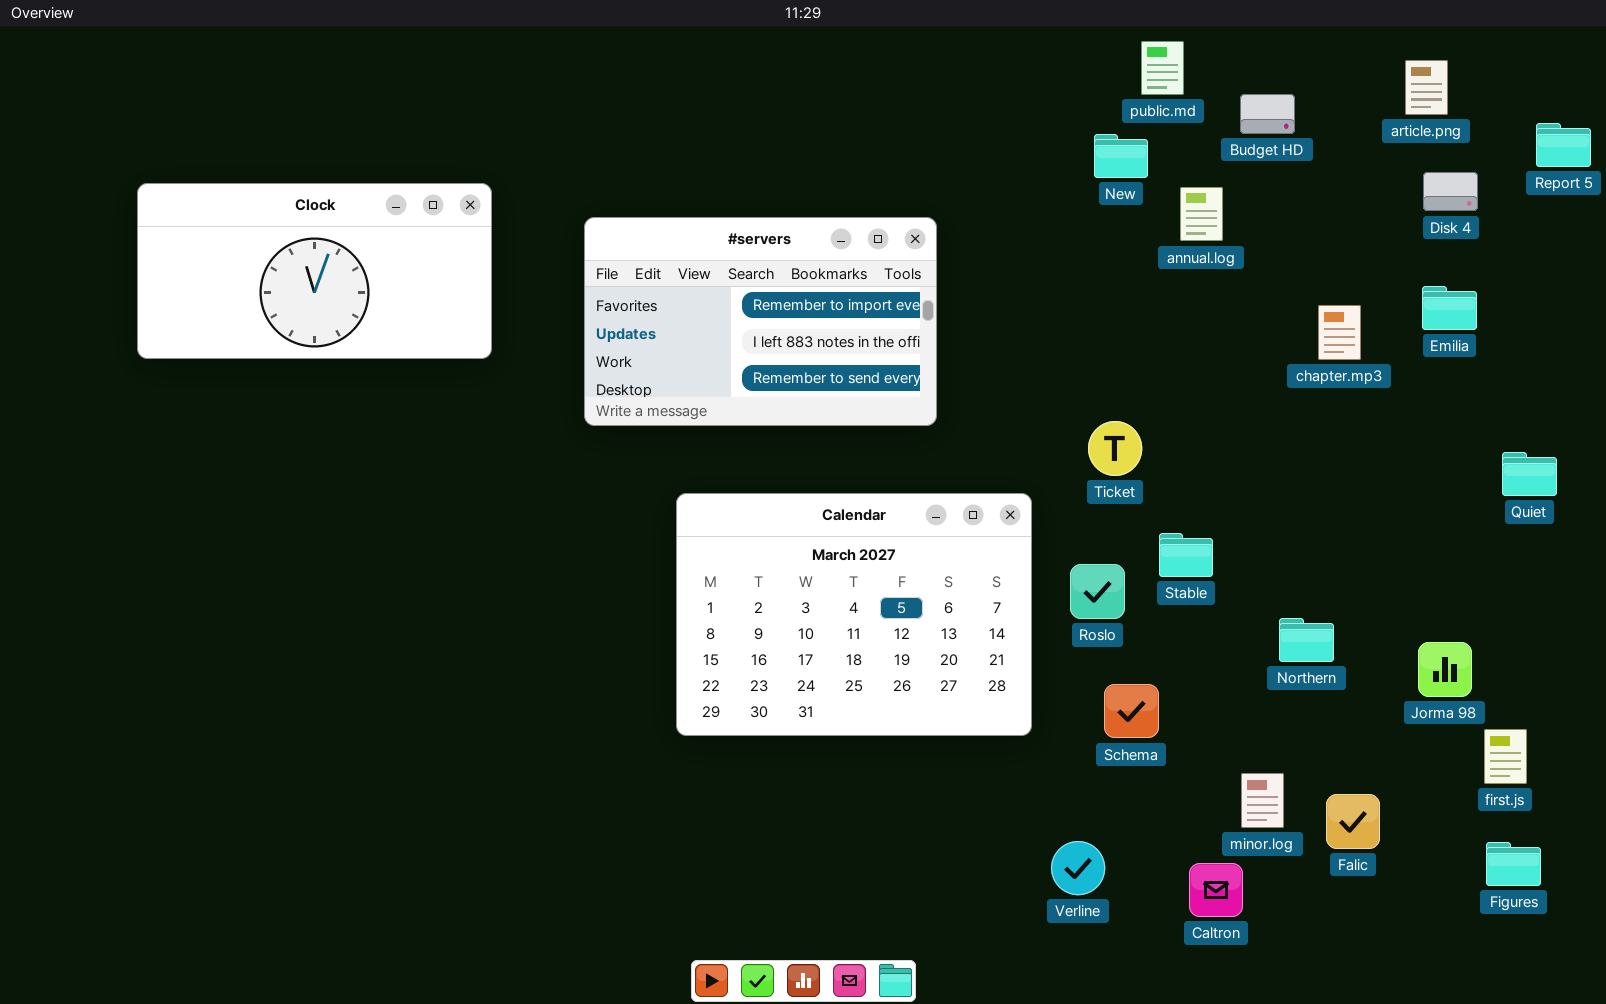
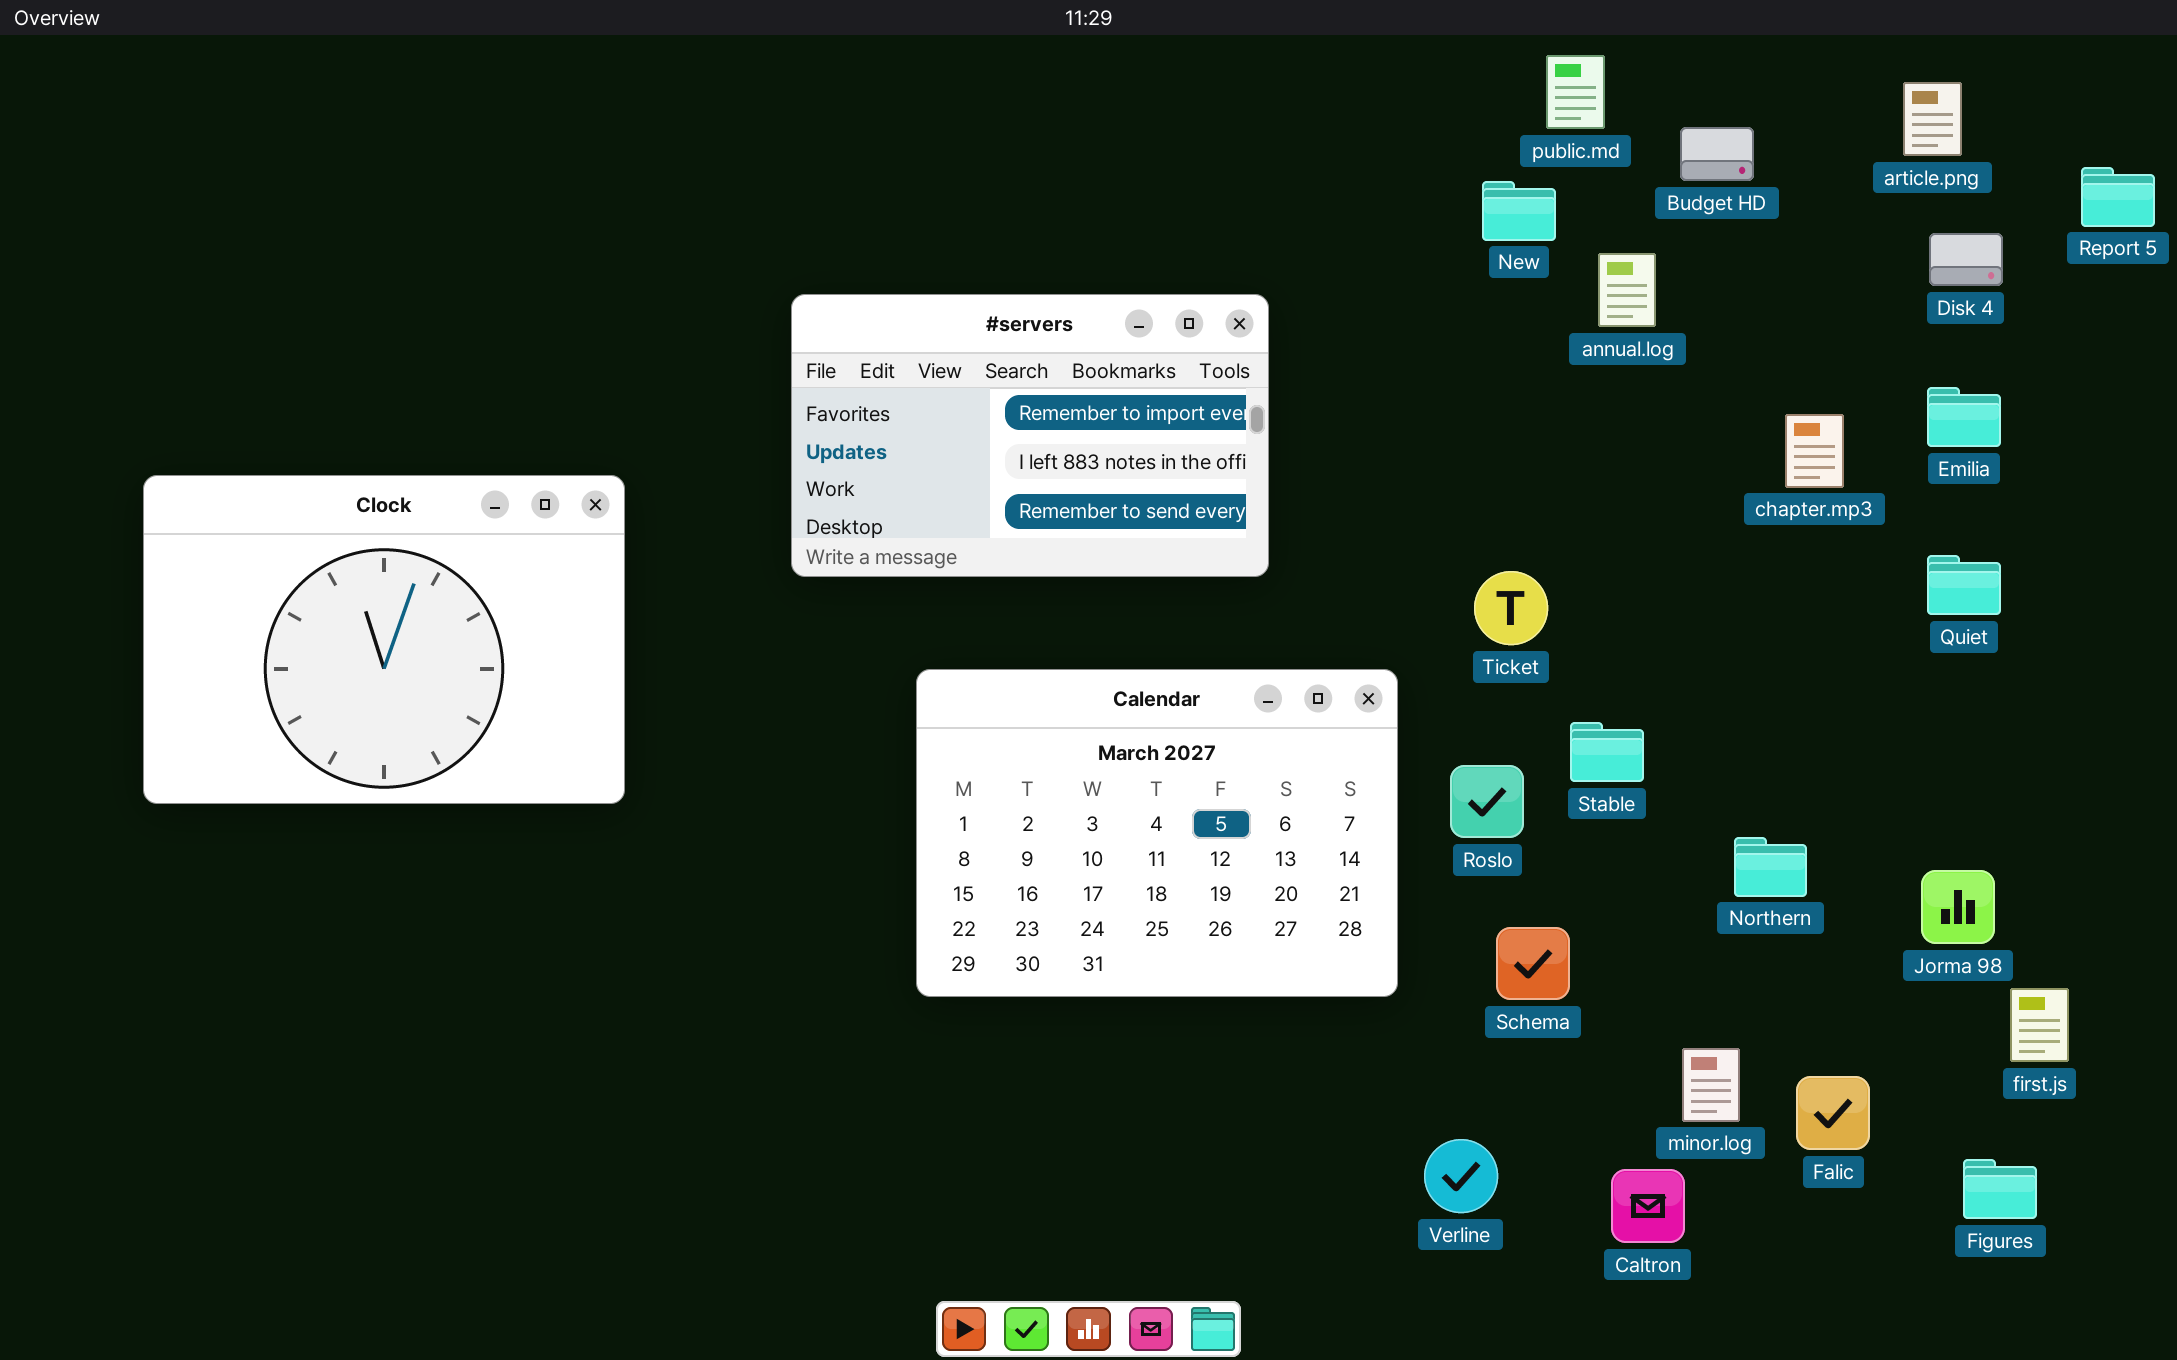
Clock: [137,183,492,359] -> [143,475,625,804], moved, resized
Quiet: [1502,452,1557,496] -> [1927,555,2001,615], moved
Figures: [1486,842,1541,886] -> [1963,1159,2037,1219], moved

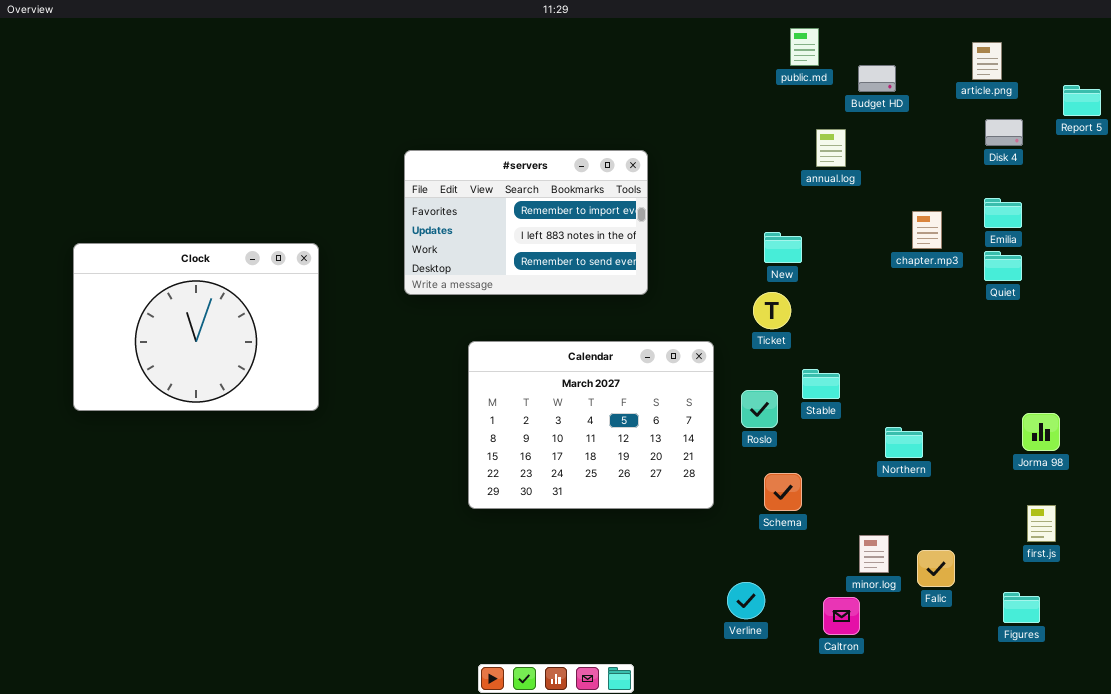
New: [1482,181,1556,241] -> [764,232,802,263], moved
Quiet: [1927,555,2001,615] -> [984,251,1022,281], moved
Jorma 98: [1921,870,1995,944] -> [1022,413,1060,451], moved

